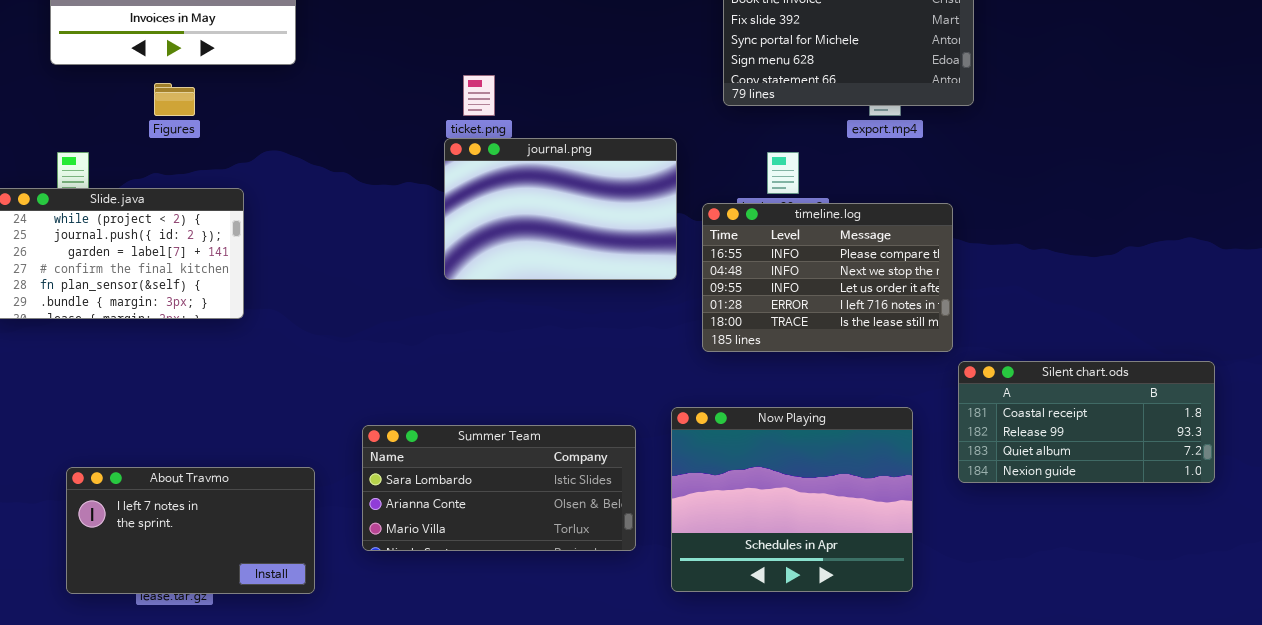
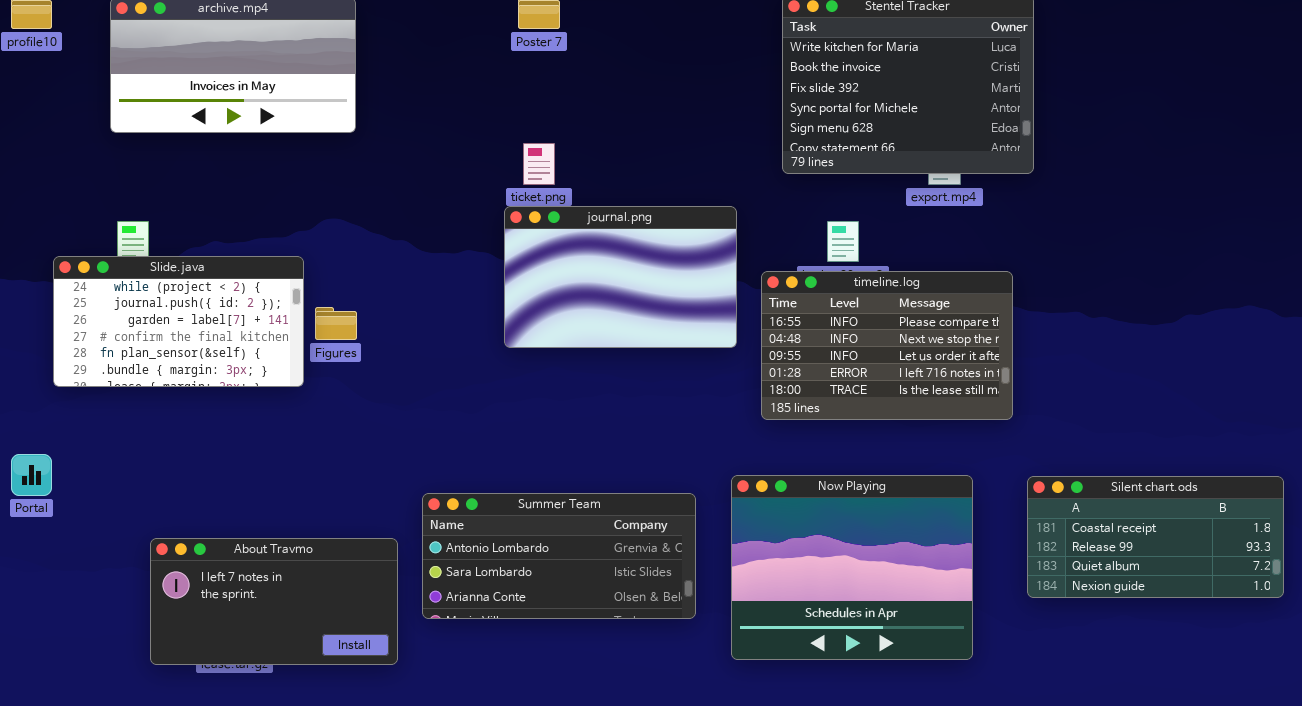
Figures: [154,83,195,116] -> [315,307,357,340], moved
Silent chart.ods: [958,361,1215,483] -> [1027,476,1284,598], moved
Summer Team: [362,425,636,551] -> [422,493,696,619], scrolled up 1 row
About Travmo: [66,467,315,594] -> [150,538,398,665], moved

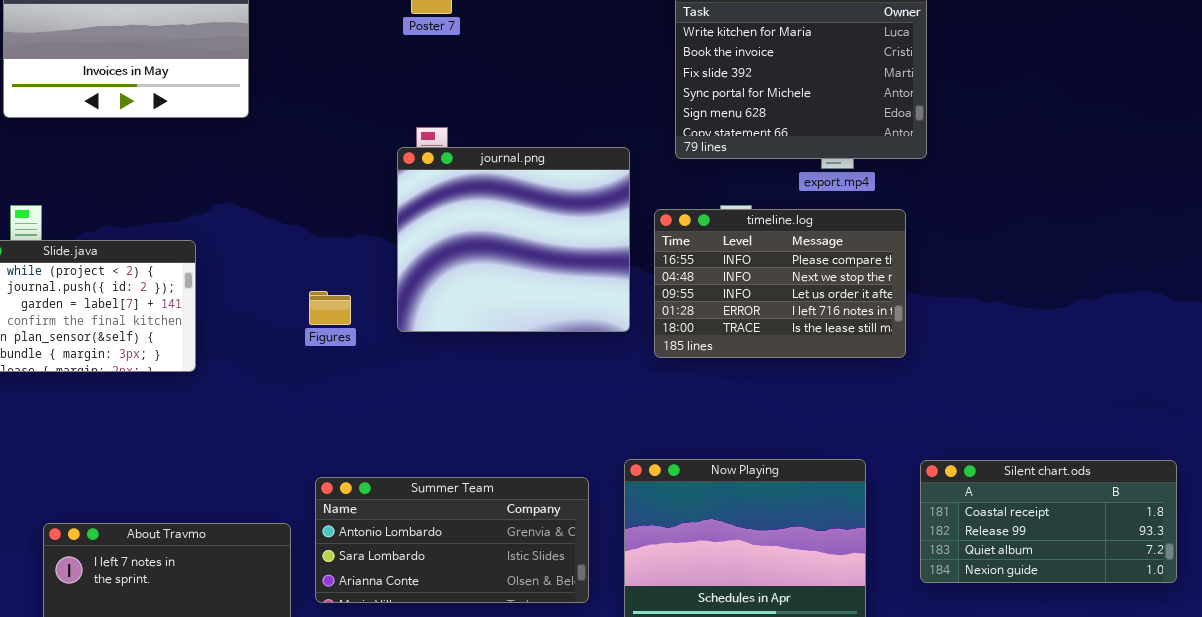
journal.png: [504,206,737,348] -> [397,147,630,332], resized
timeline.log: [761,271,1013,420] -> [654,209,906,358], moved
Figures: [315,307,357,340] -> [309,291,351,325], moved

